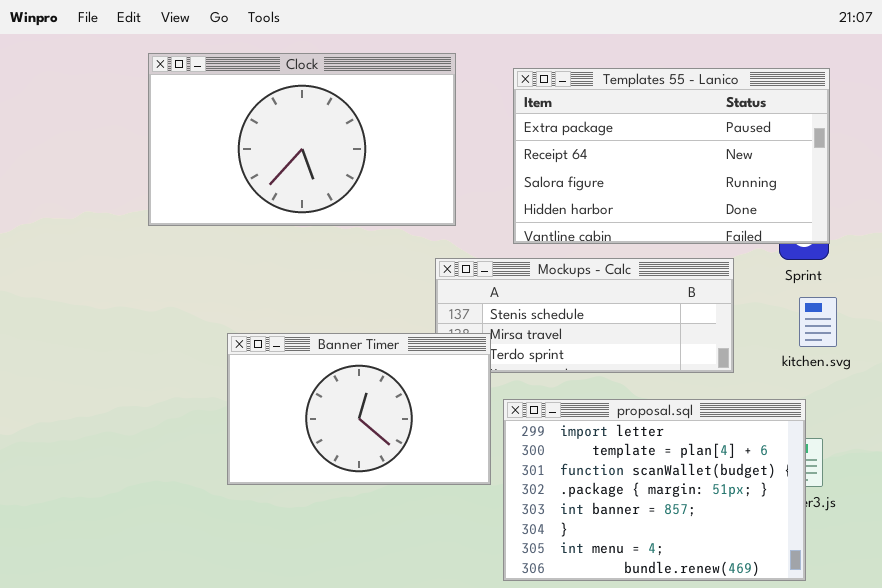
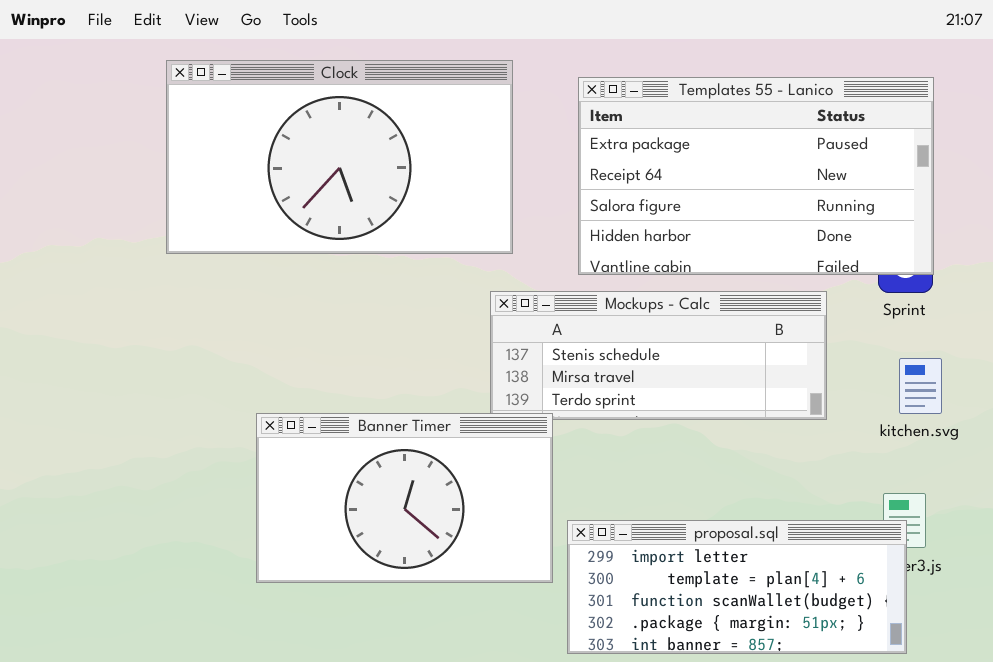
kitchen.svg: [799,297,837,347] -> [899,358,942,414], moved
Banner Timer: [227,333,491,485] -> [256,413,553,583], moved
proposal.sql: [503,399,806,581] -> [567,520,907,654], resized

